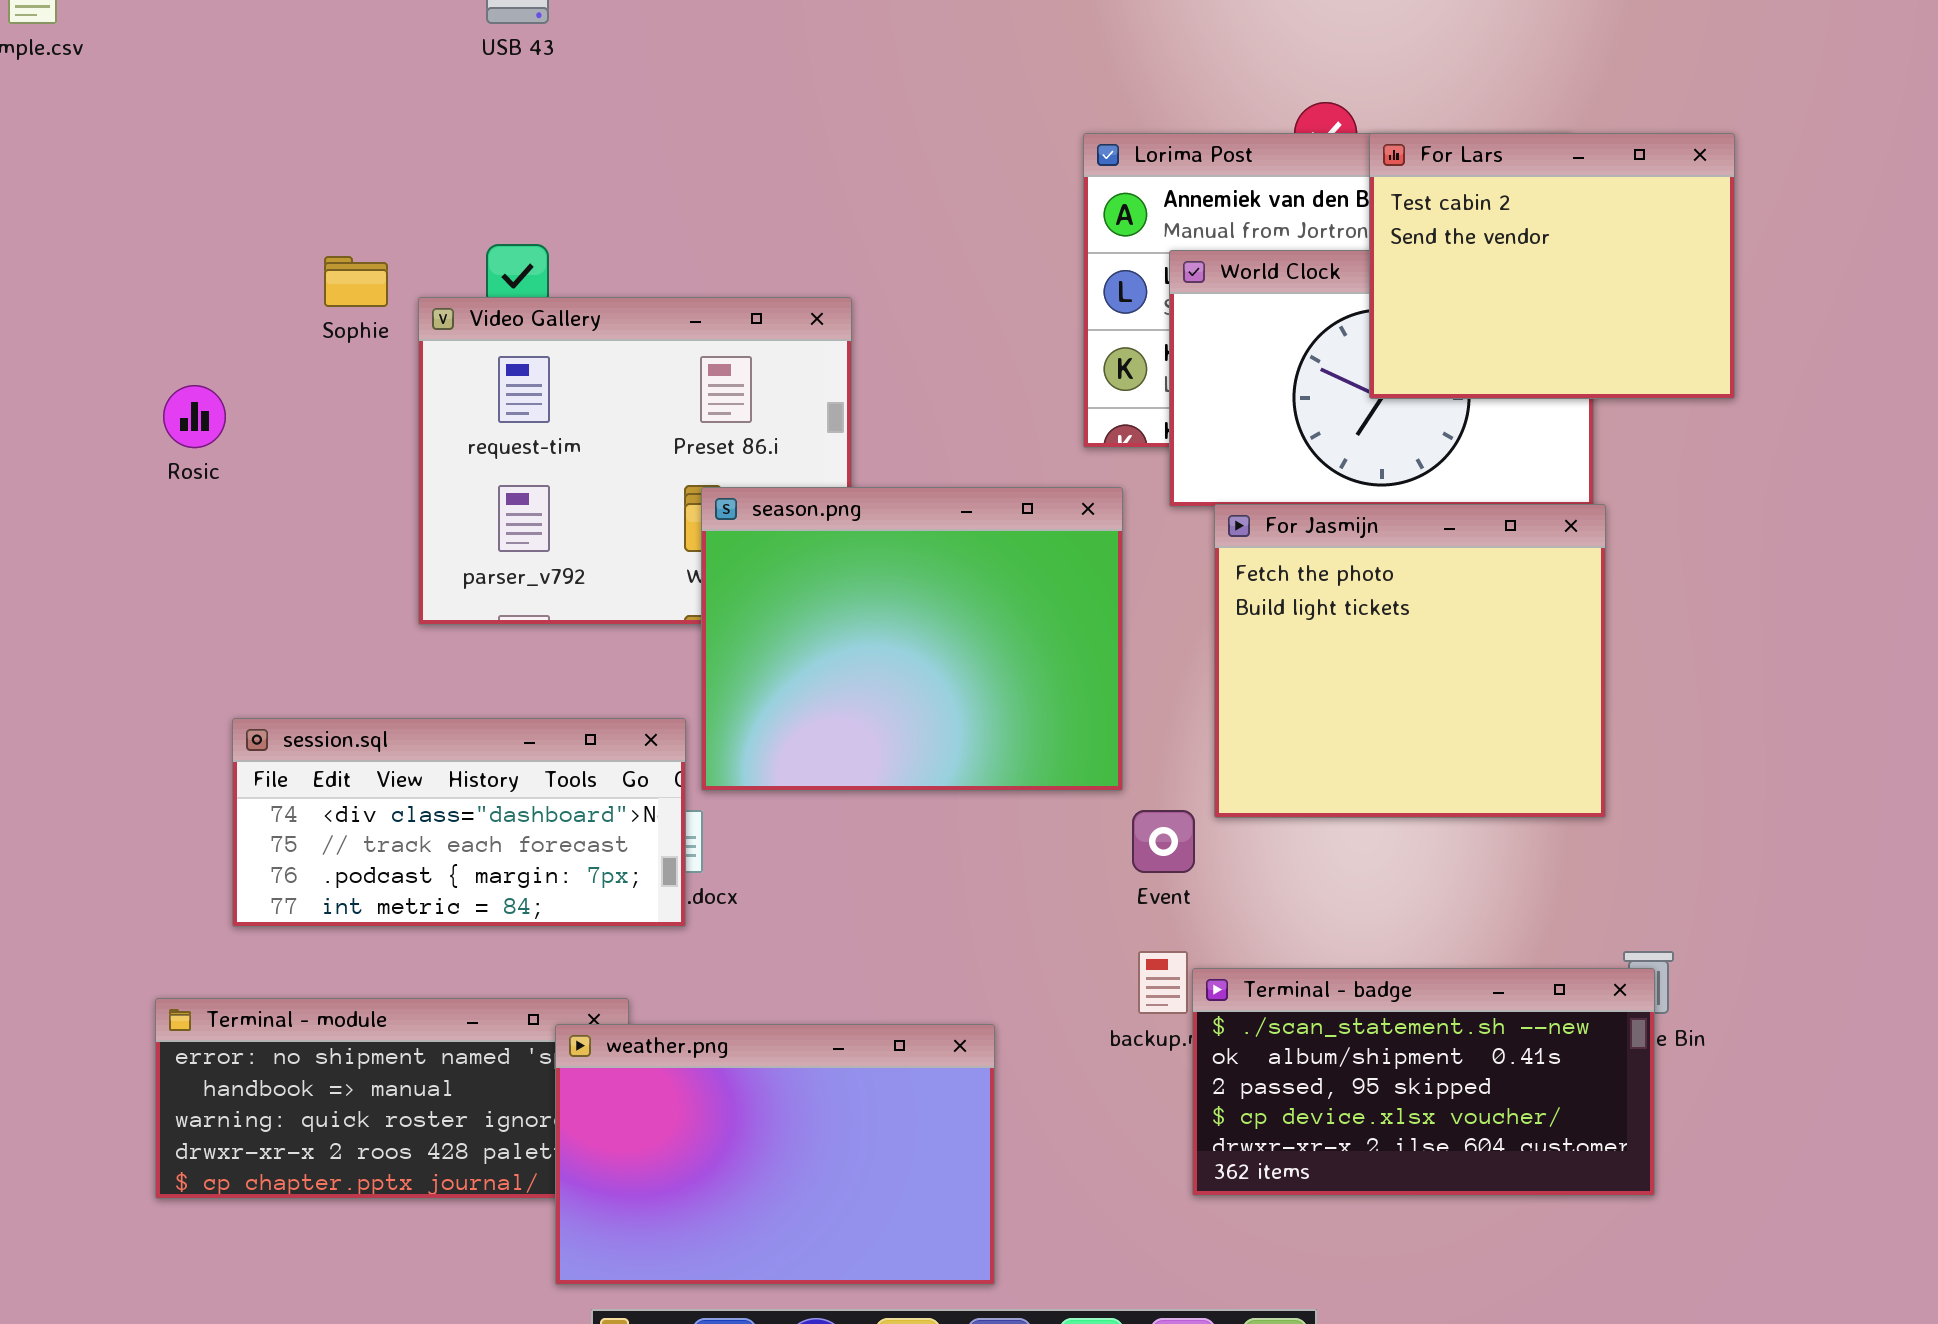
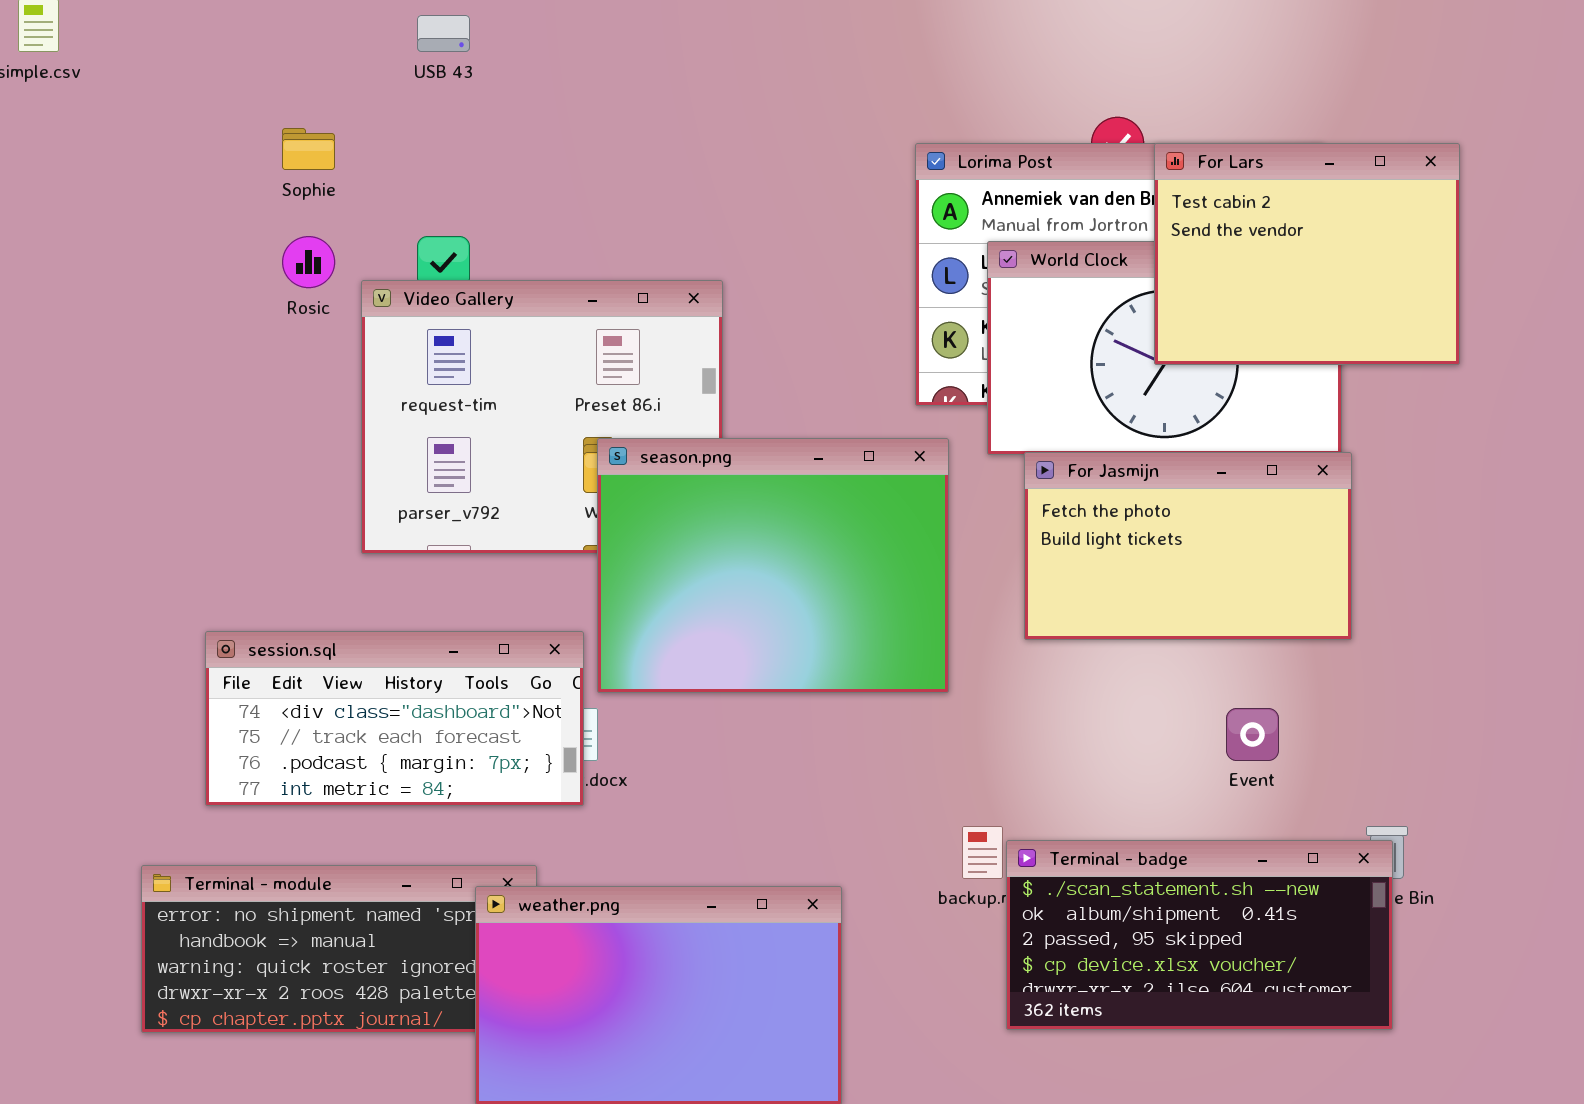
Sophie: [324,256,388,307] -> [282,128,335,170], moved
Rosic: [163,385,226,448] -> [282,236,335,288], moved
For Jasmijn: [1214,504,1606,818] -> [1024,452,1352,640], resized
Event: [1132,810,1195,873] -> [1226,708,1279,761], moved

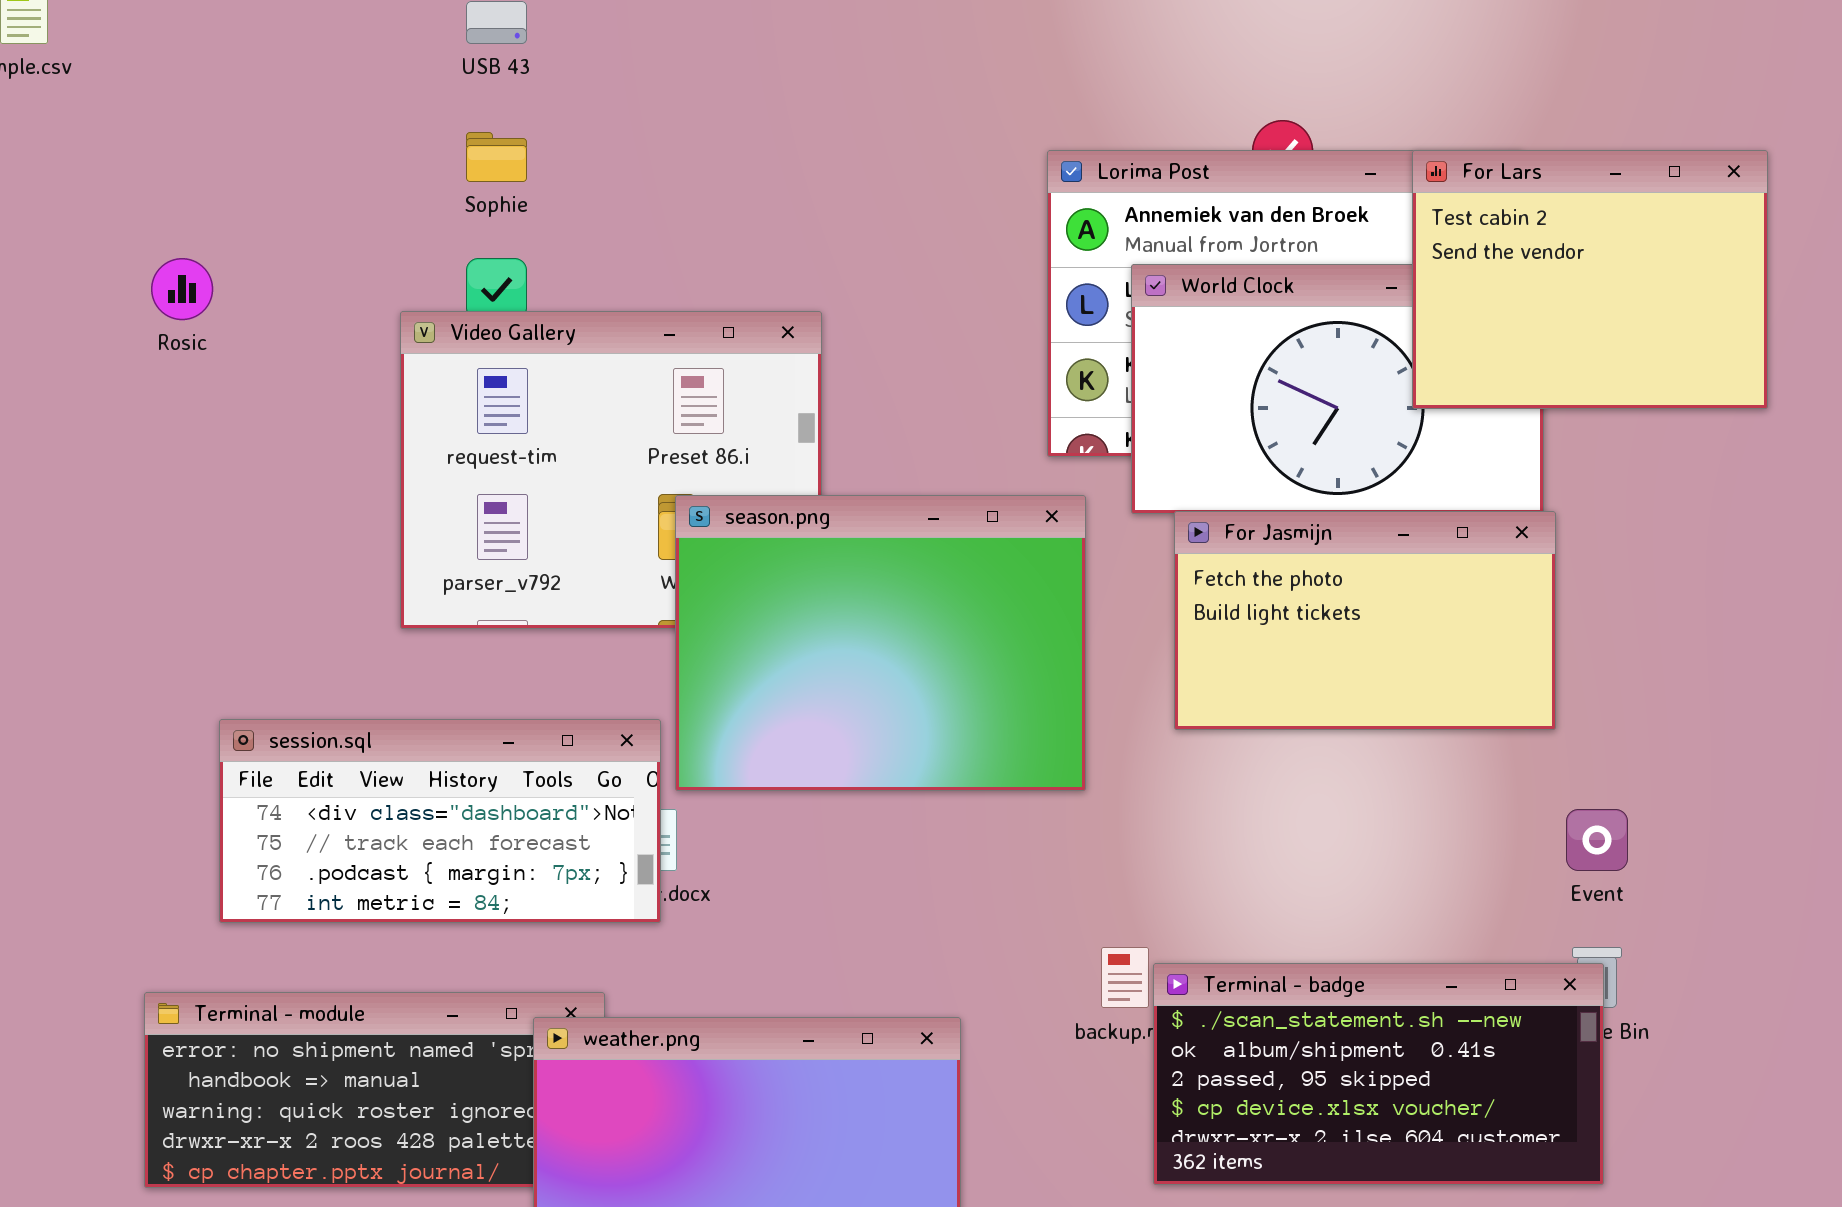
Sophie: [282,128,335,170] -> [466,132,527,182], moved
For Lars: [1154,143,1460,365] -> [1412,150,1768,409], moved
Rosic: [282,236,335,288] -> [151,258,213,320], moved
Event: [1226,708,1279,761] -> [1566,809,1628,871], moved

